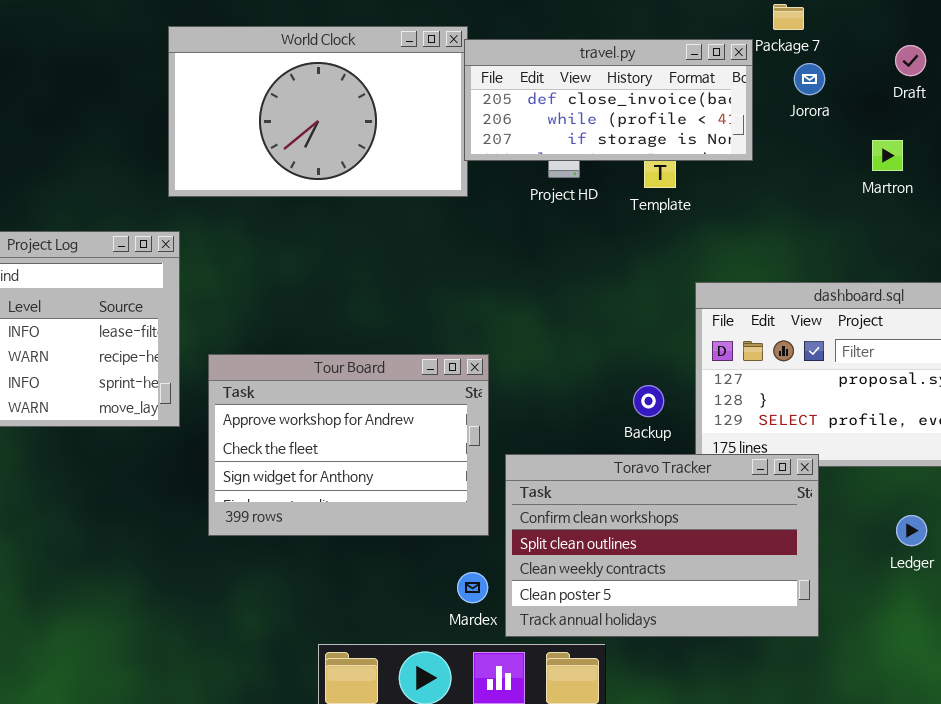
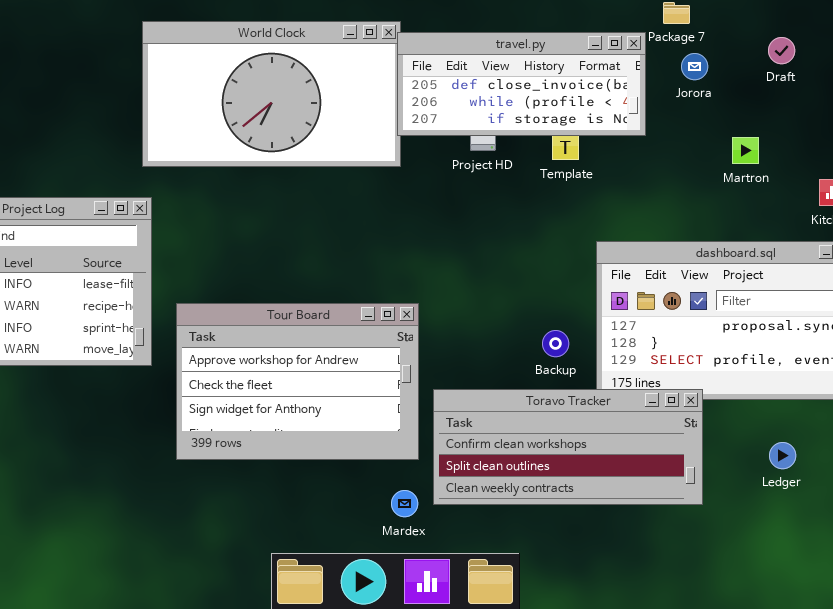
Martron: [872,140,903,171] -> [732,137,759,164], moved
Toravo Tracker: [505,454,819,637] -> [433,389,703,505], resized

